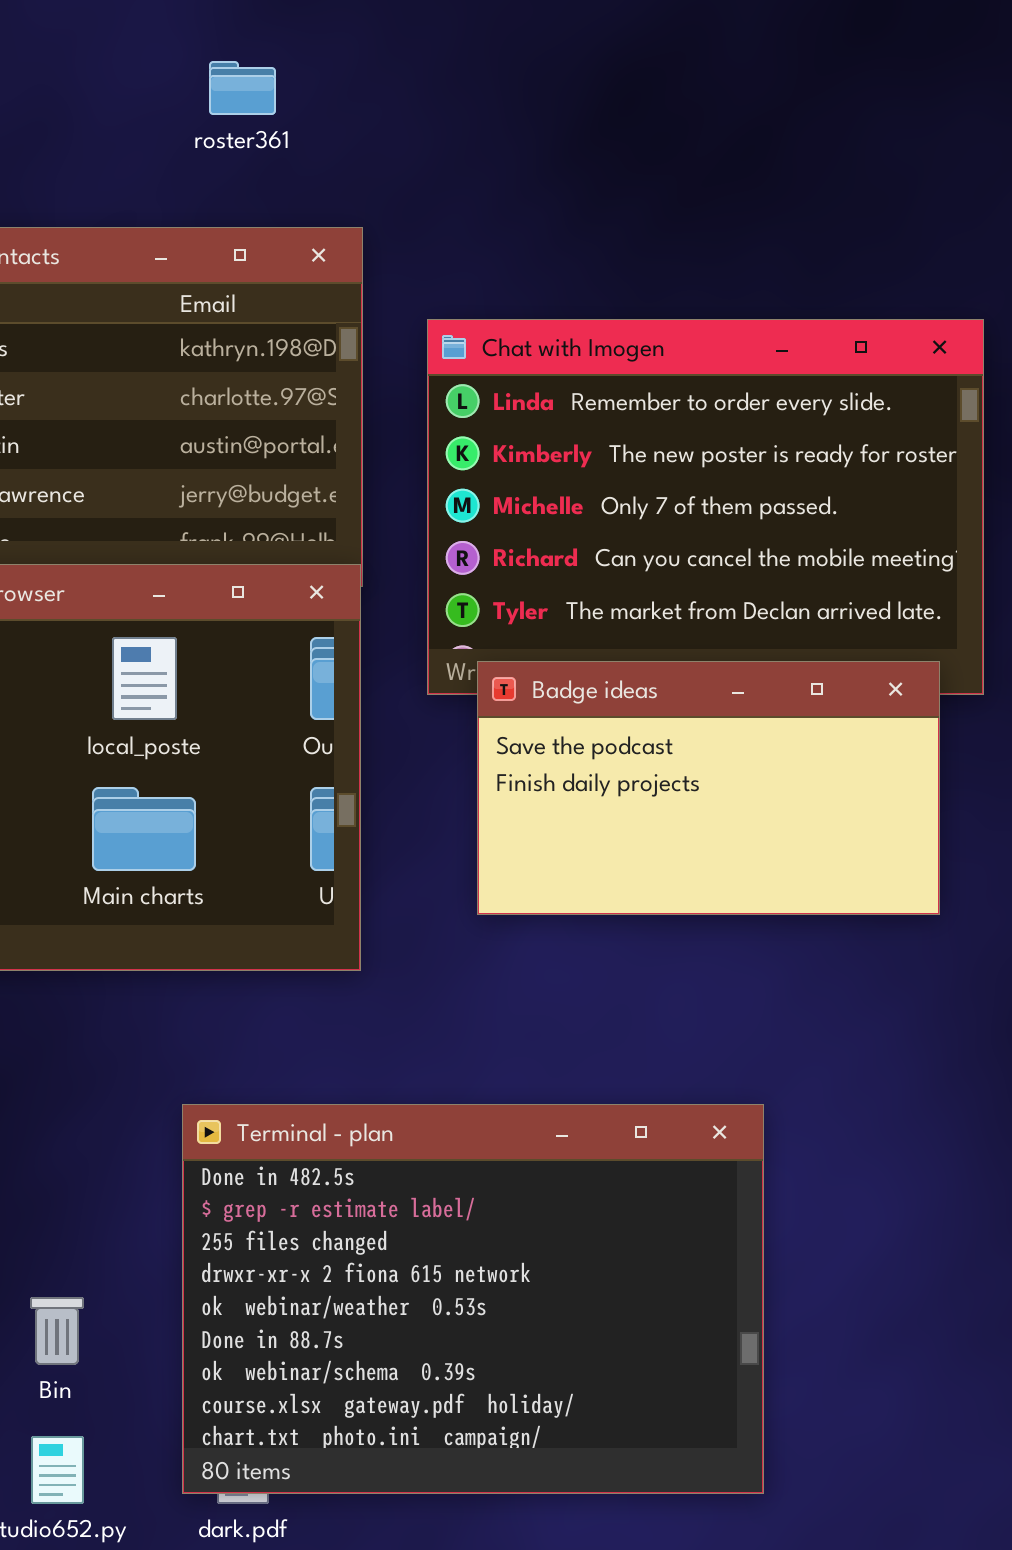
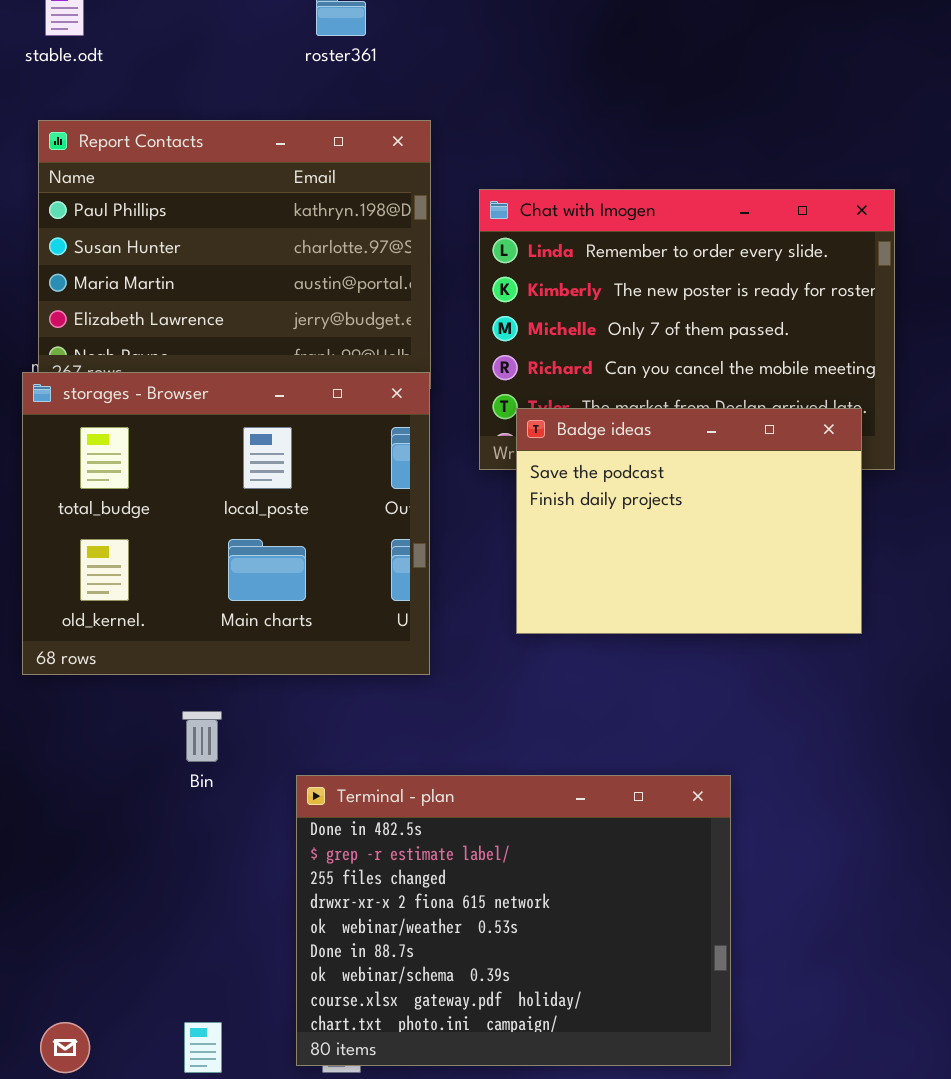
Badge ideas: [477,661,940,915] -> [516,408,862,634], resized
Bin: [30,1297,84,1365] -> [182,711,222,762], moved

